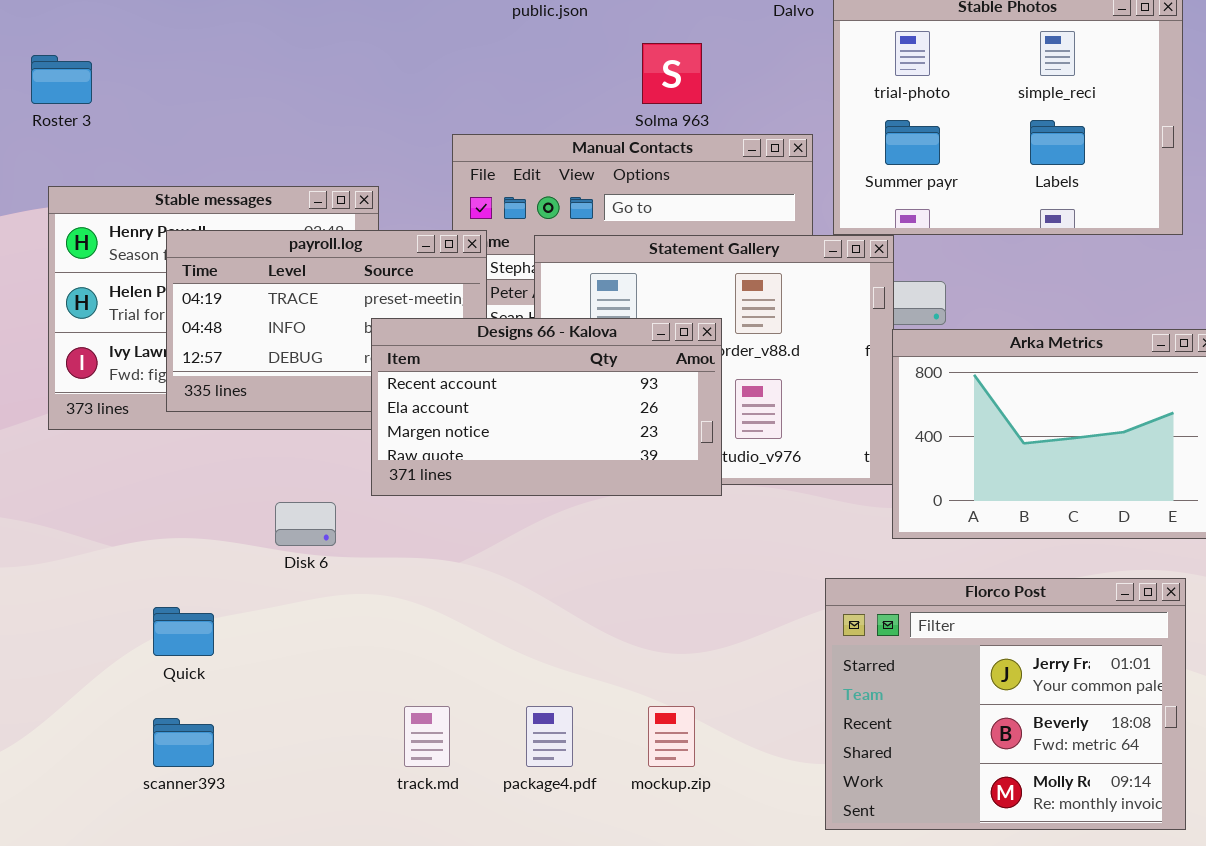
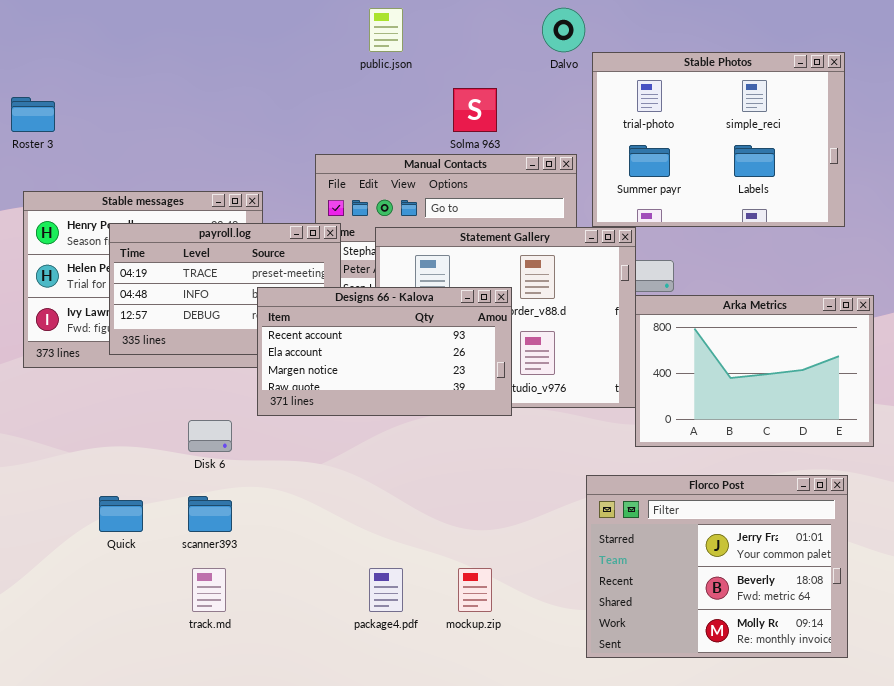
track.md: [404,706,450,767] -> [192,568,226,612], moved
scanner393: [153,718,214,767] -> [188,496,232,532], moved

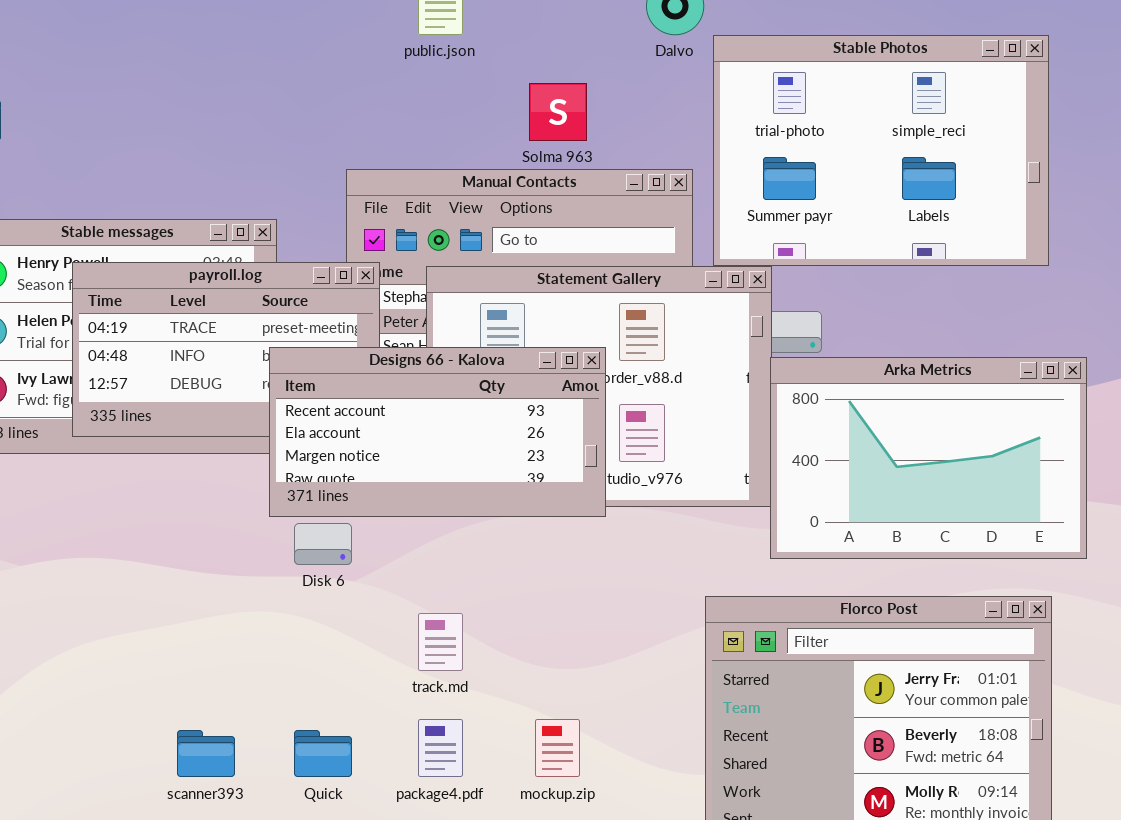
Disk 6: [188,420,232,452] -> [294,523,352,565], moved
Quick: [99,496,143,532] -> [294,730,352,777], moved
scanner393: [188,496,232,532] -> [177,730,235,777], moved
track.md: [192,568,226,612] -> [418,613,463,671], moved

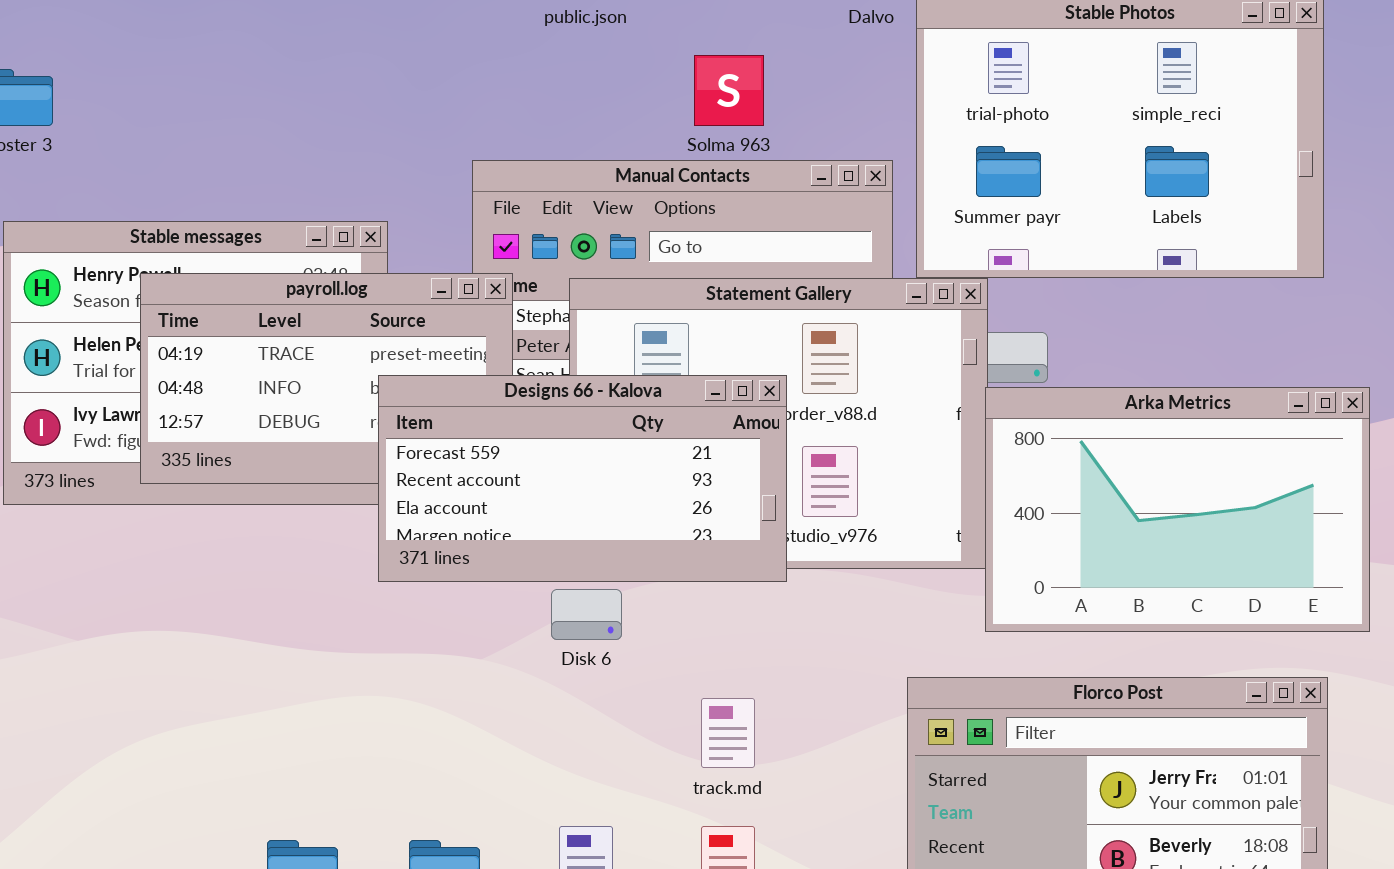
Designs 66 - Kalova: [269,347,606,517] -> [378,375,787,582], scrolled up 1 row
Disk 6: [294,523,352,565] -> [551,589,622,640], moved
track.md: [418,613,463,671] -> [701,698,755,768], moved

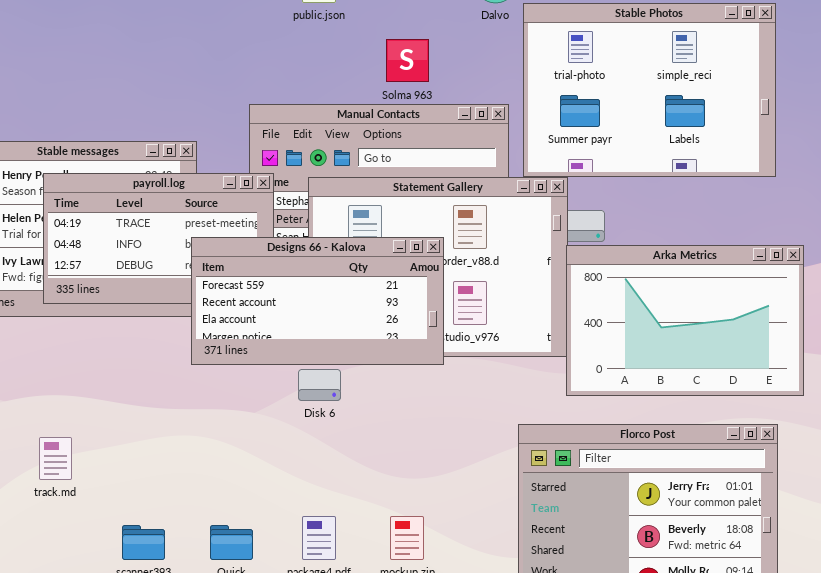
track.md: [701,698,755,768] -> [39,437,72,480], moved

